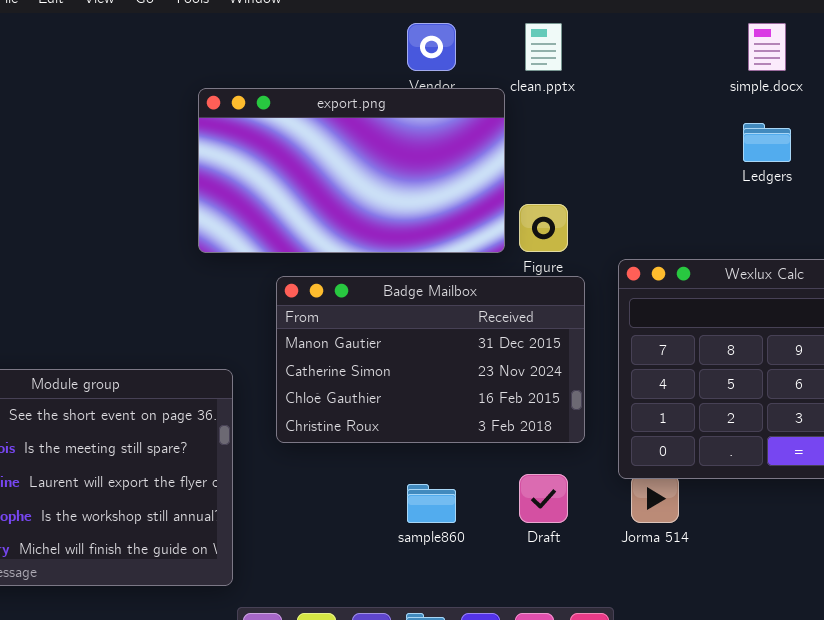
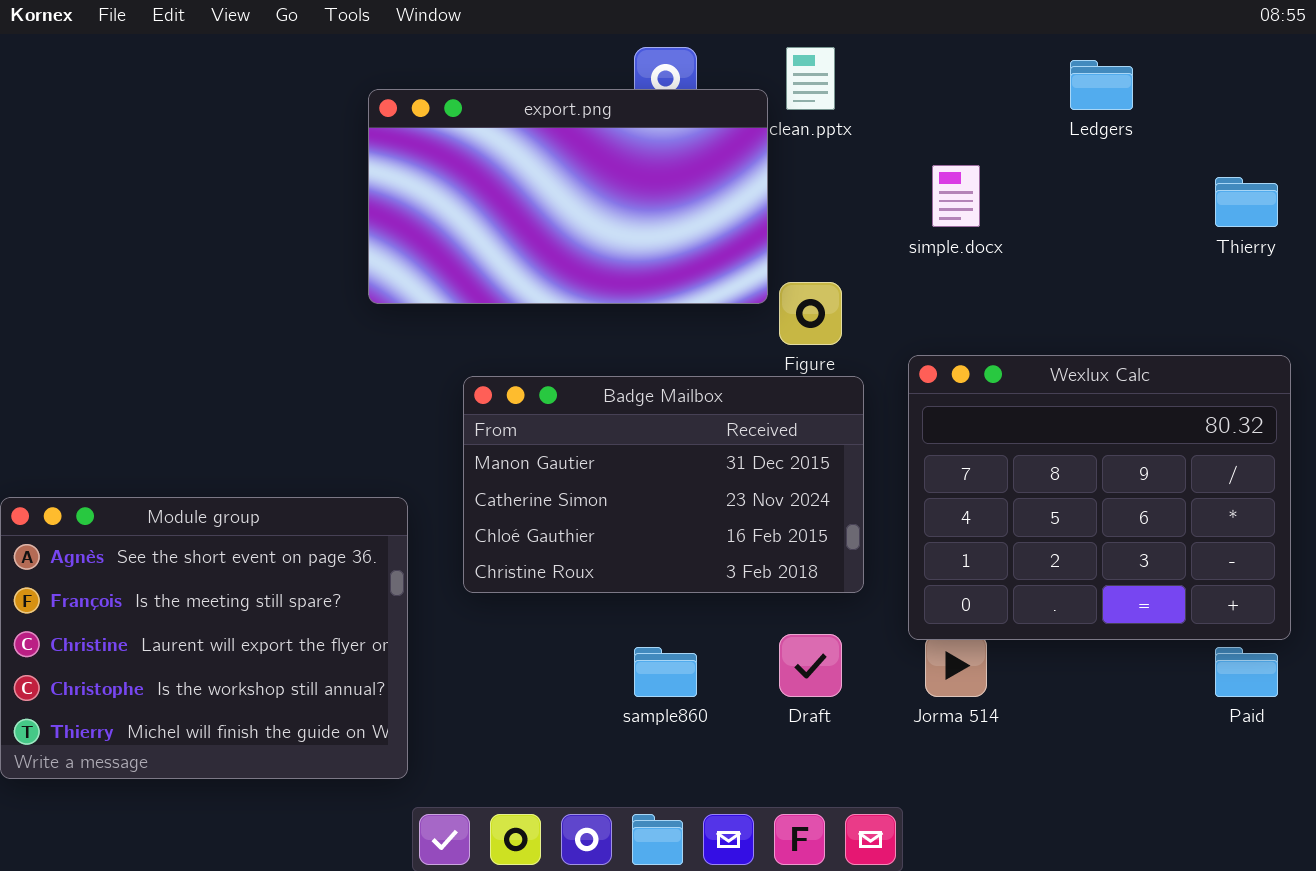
simple.docx: [748,23,786,71] -> [932,165,980,227], moved
export.png: [198,88,505,253] -> [368,89,768,304], moved
Ledgers: [743,123,791,162] -> [1070,60,1133,110], moved

